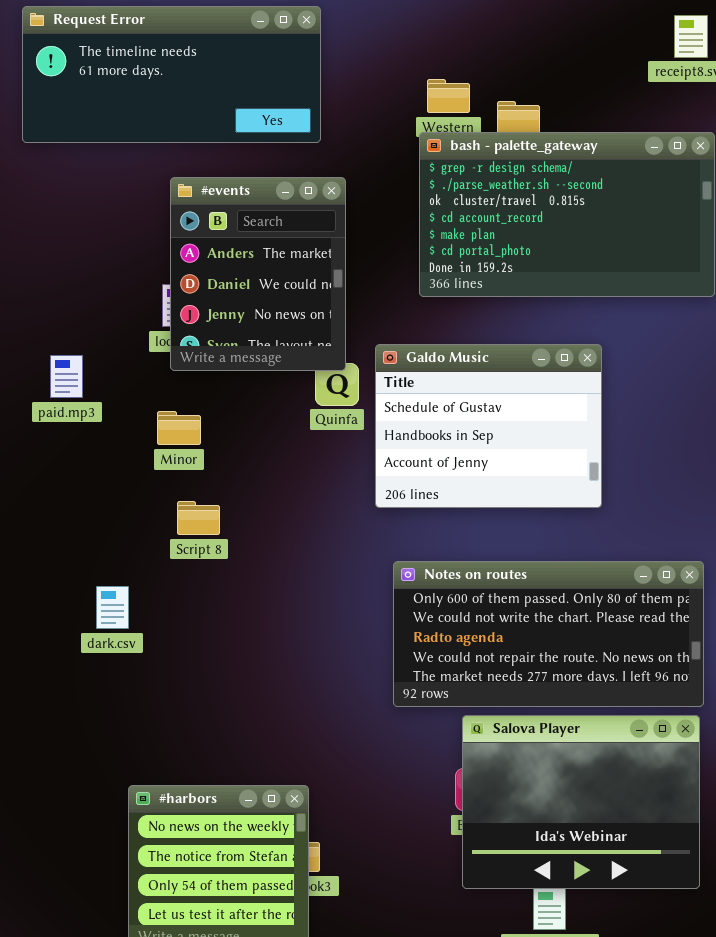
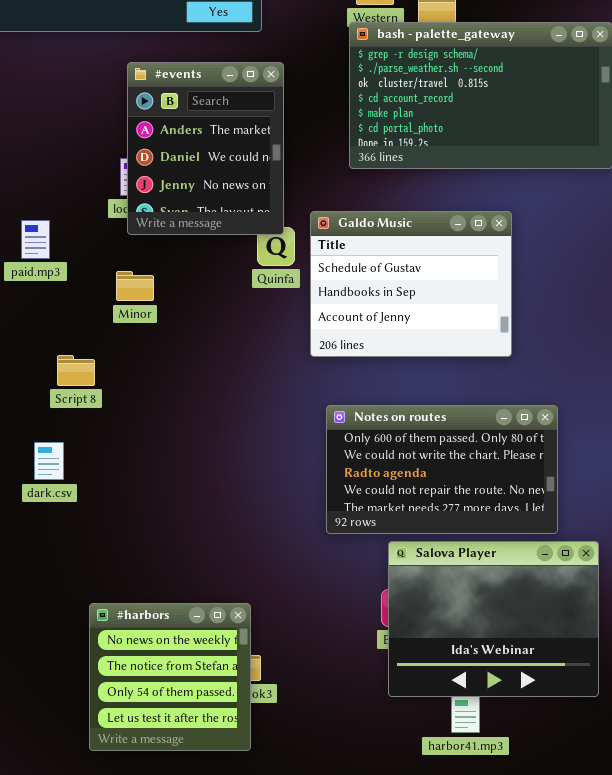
Script 8: [177,501,220,535] -> [57,355,95,386], moved
Notes on routes: [393,561,704,707] -> [326,405,558,534], resized
dark.csv: [96,586,129,629] -> [34,442,64,480], moved

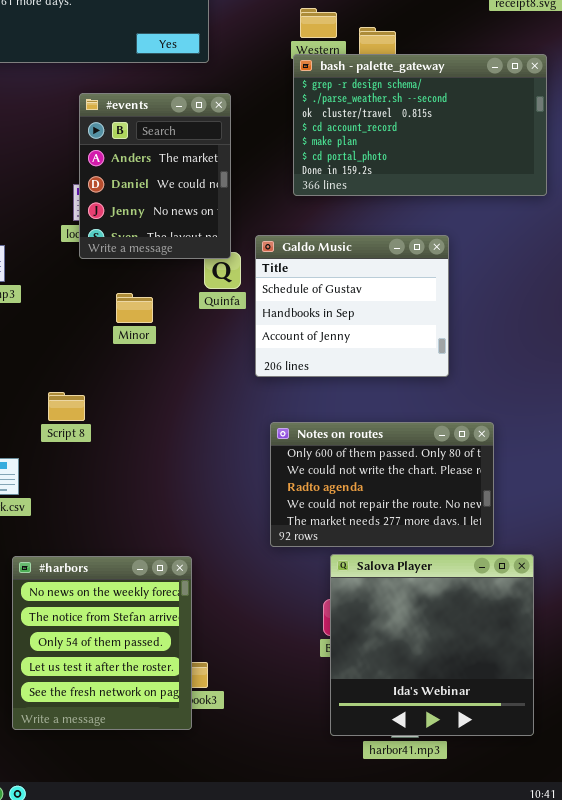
Minor: [116,271,154,301] -> [116,293,153,323], moved
Script 8: [57,355,95,386] -> [48,392,85,421], moved
Salova Player: [388,541,599,697] -> [330,554,534,736], resized
#harbors: [89,603,251,751] -> [12,556,192,730], moved, resized

